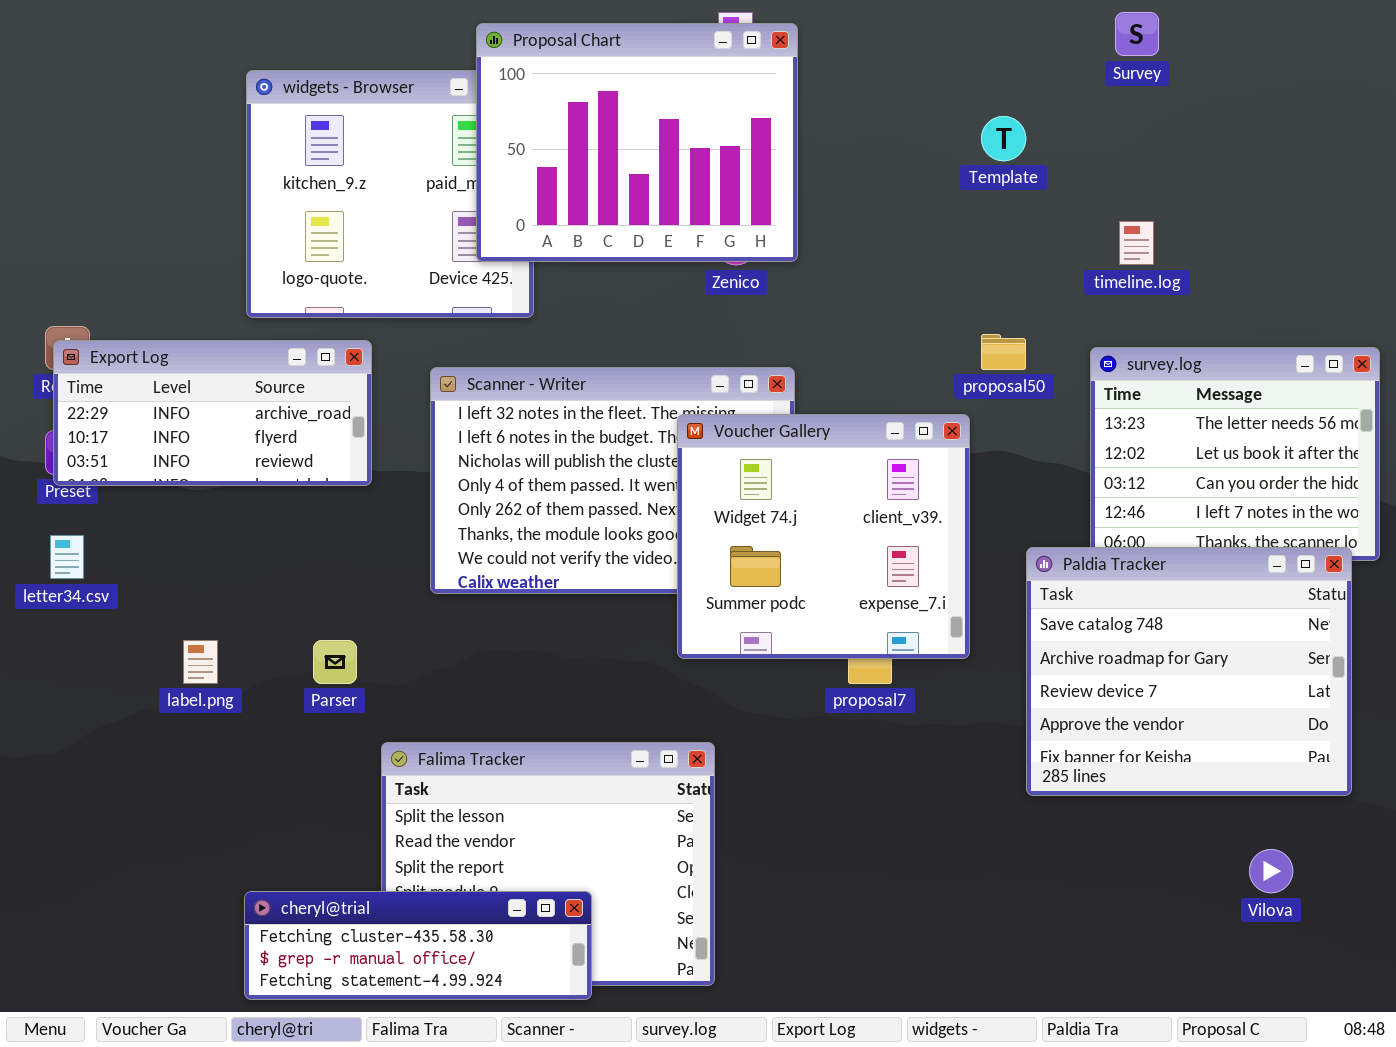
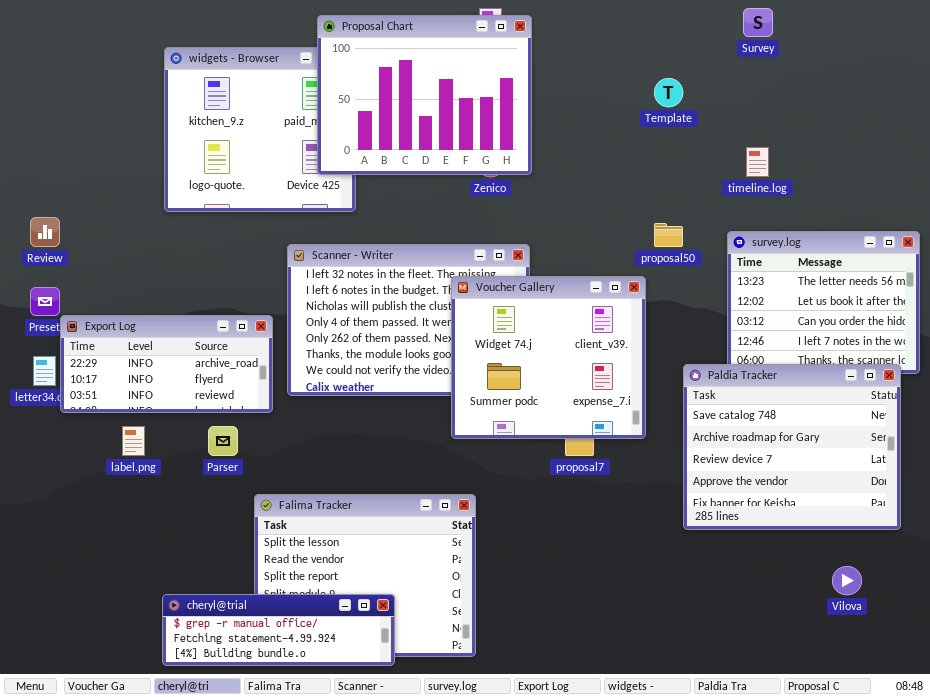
Export Log: [53,340,372,486] -> [60,315,273,413], moved
cheryl@trial: [244,891,592,1000] -> [162,594,395,666], scrolled down 1 row

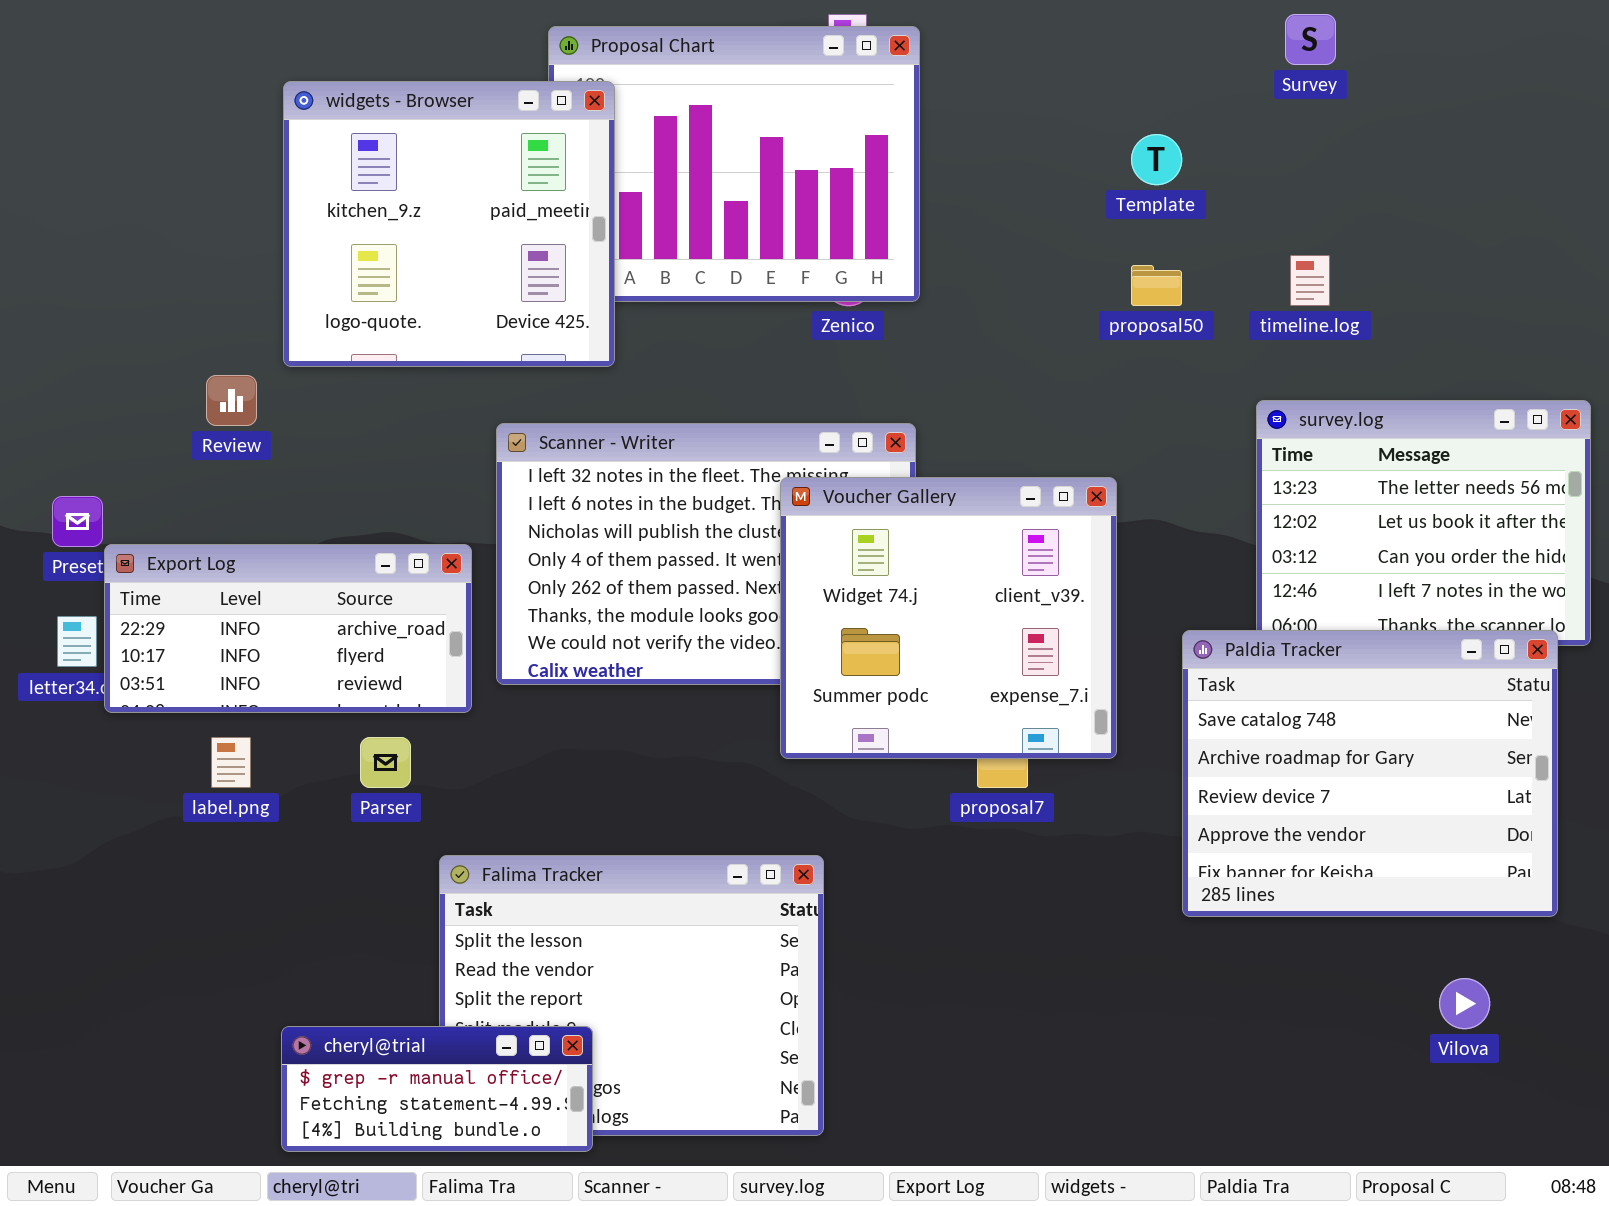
widgets - Browser: [164,47,356,212] -> [283,81,615,367], raised
Review: [30,217,60,247] -> [206,375,257,426], moved
proposal50: [654,223,683,247] -> [1131,265,1182,306], moved
cheryl@trial: [162,594,395,666] -> [281,1026,593,1152], resized

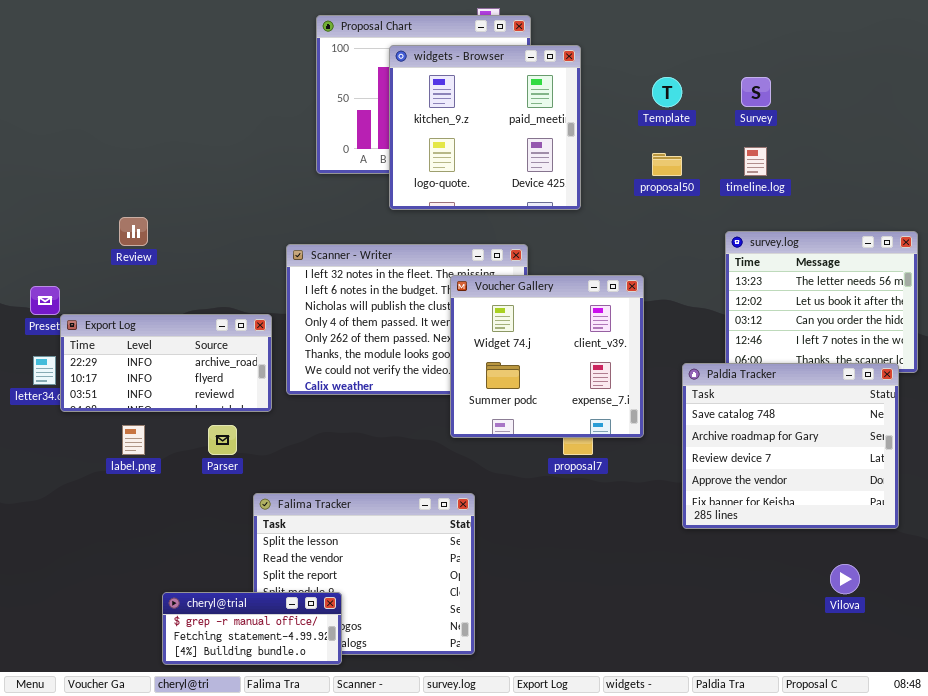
Survey: [1285,14,1336,65] -> [741,77,771,107], moved
widgets - Browser: [283,81,615,367] -> [389,45,581,210], moved

